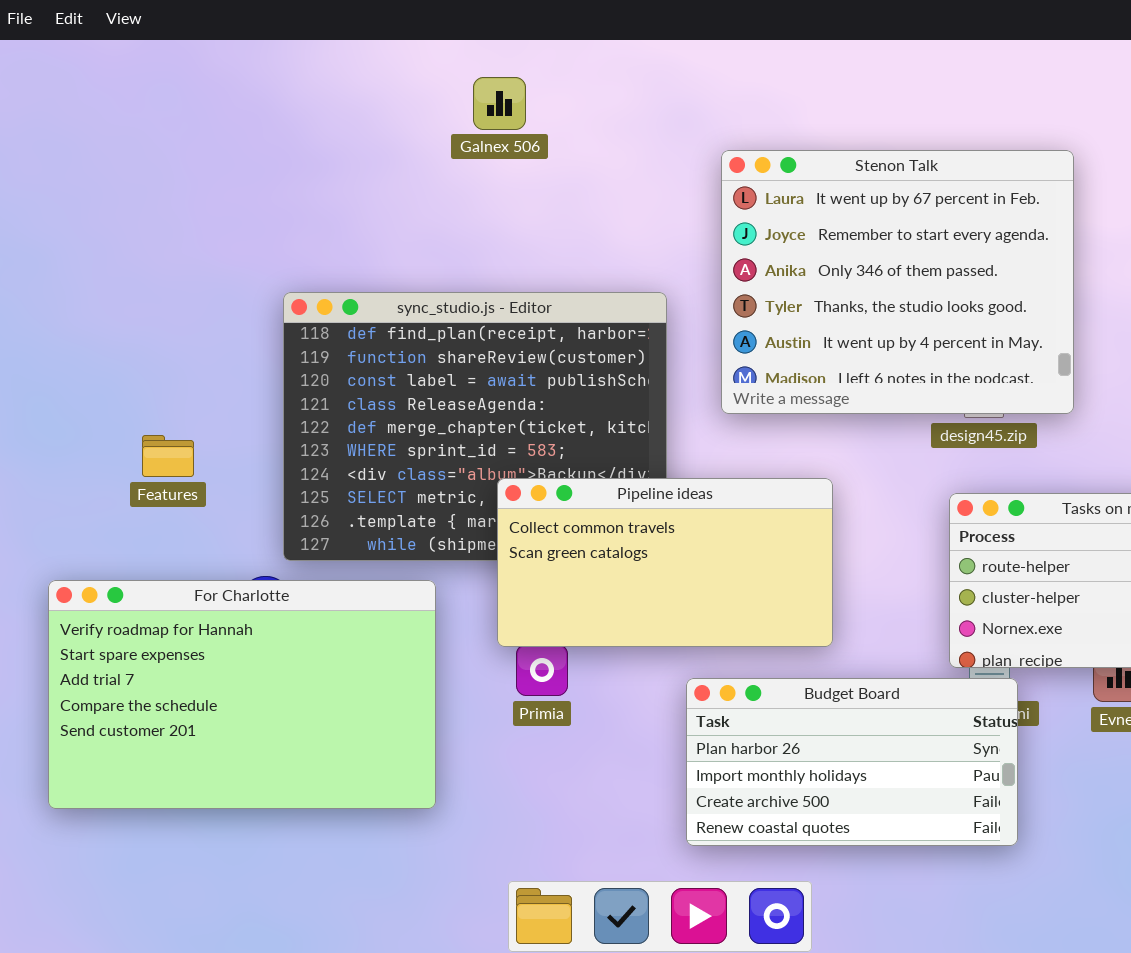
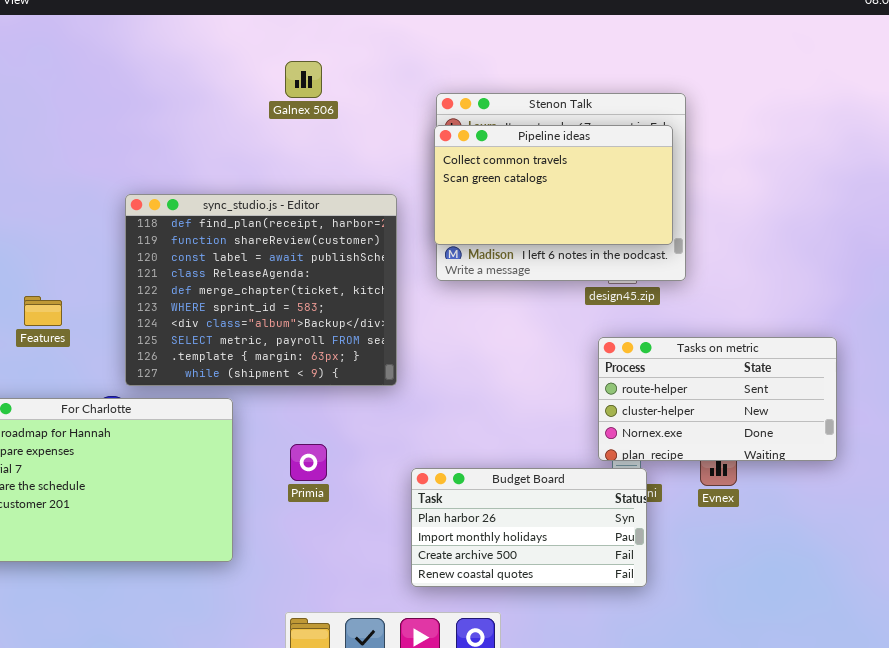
Galnex 506: [473,77,526,130] -> [285,61,322,98], moved
Pipeline ideas: [497,478,833,647] -> [434,125,673,245], moved

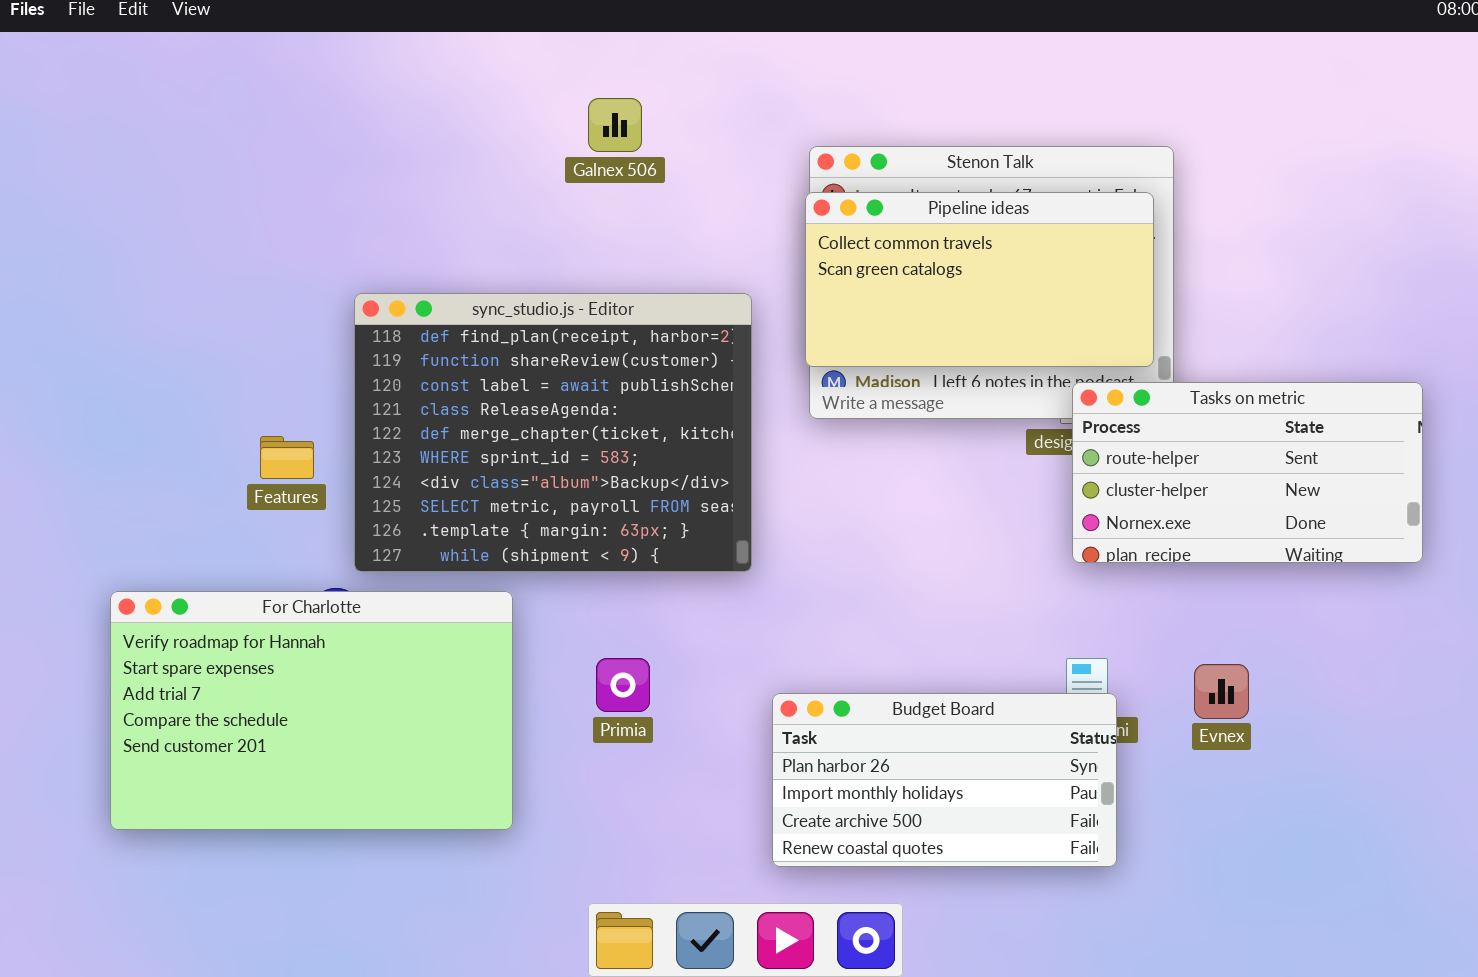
Features: [24,296,62,326] -> [260,436,314,479], moved
Tasks on metric: [598,337,837,461] -> [1072,382,1423,563], moved

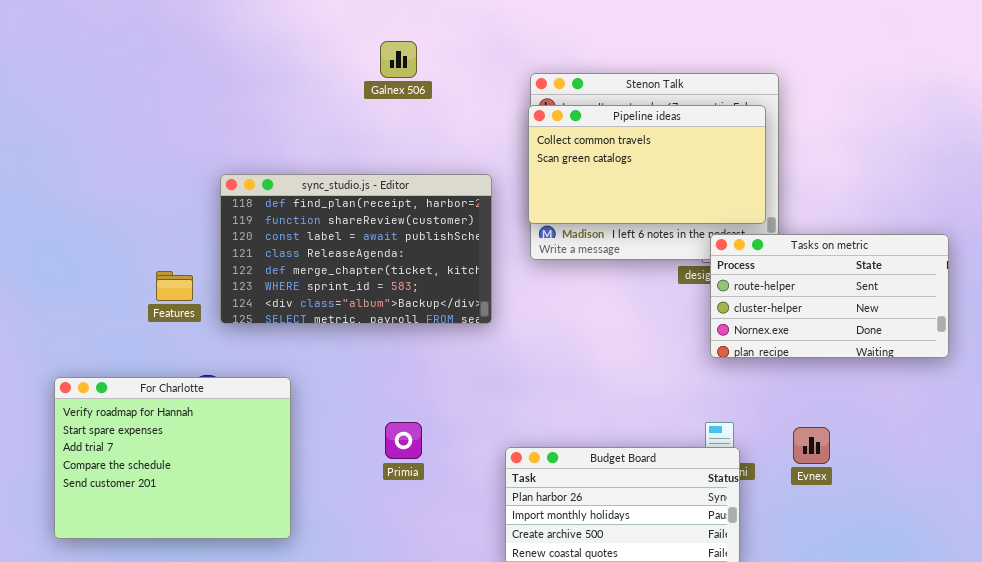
sync_studio.js - Editor: [354,293,752,572] -> [220,174,492,324], resized
For Charlotte: [110,591,513,830] -> [54,377,291,539], resized

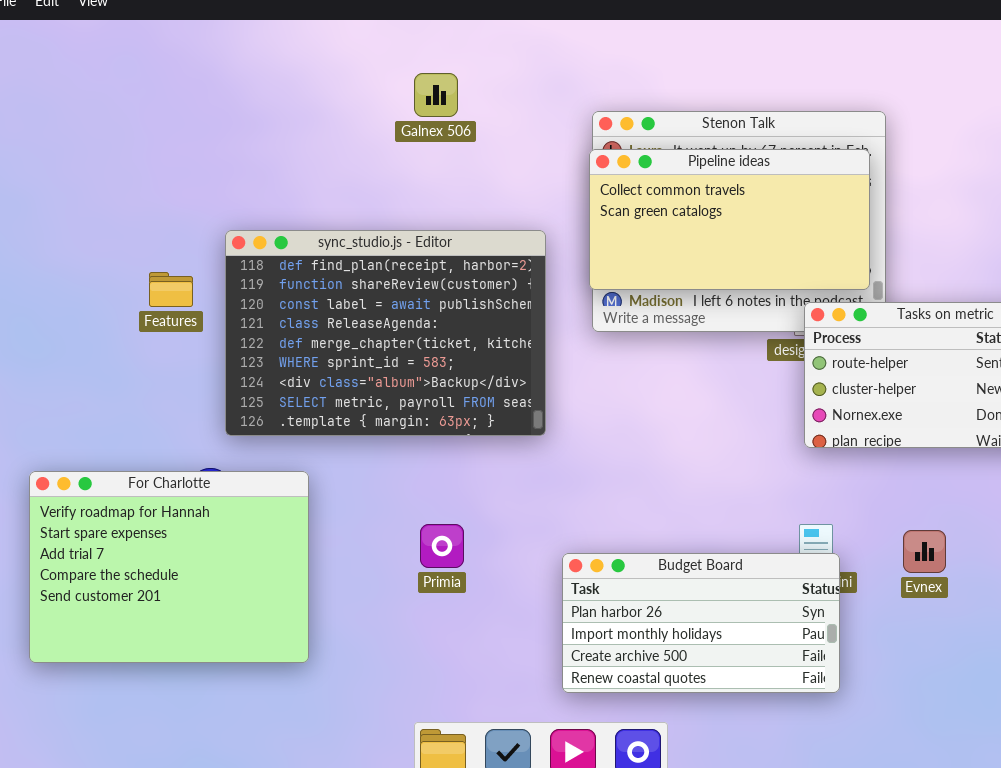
sync_studio.js - Editor: [220,174,492,324] -> [225,230,546,436], resized
Features: [156,271,193,301] -> [149,272,193,307], moved

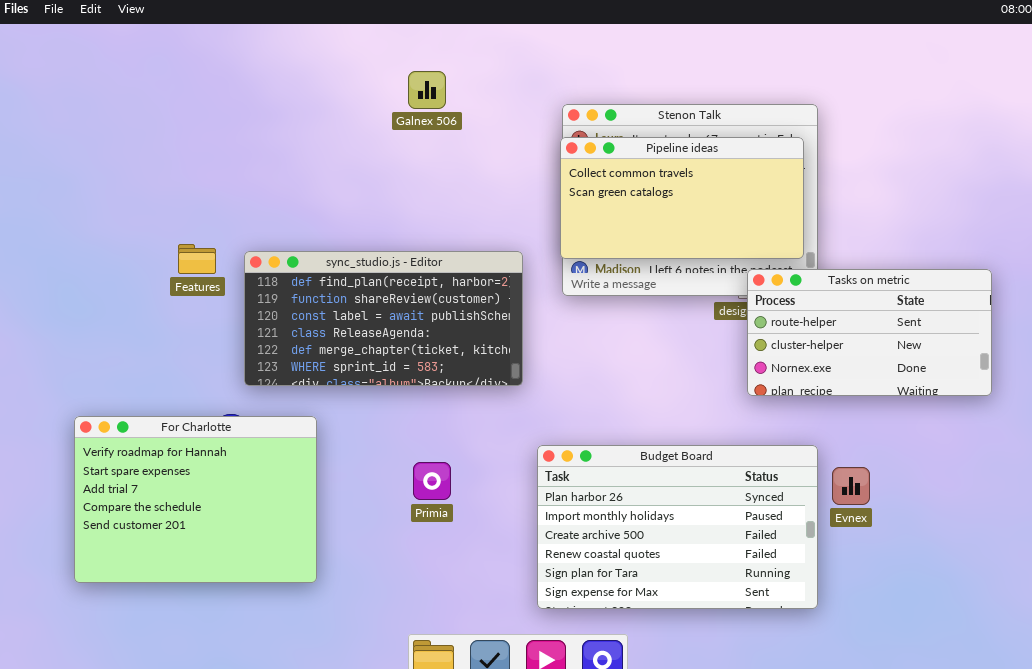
sync_studio.js - Editor: [225,230,546,436] -> [244,251,523,386], resized
Budget Board: [562,553,840,693] -> [537,445,818,609], resized

